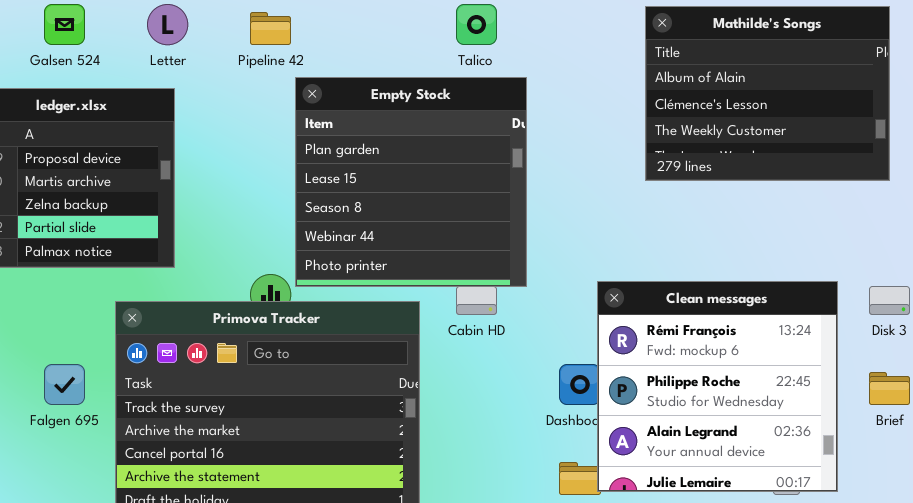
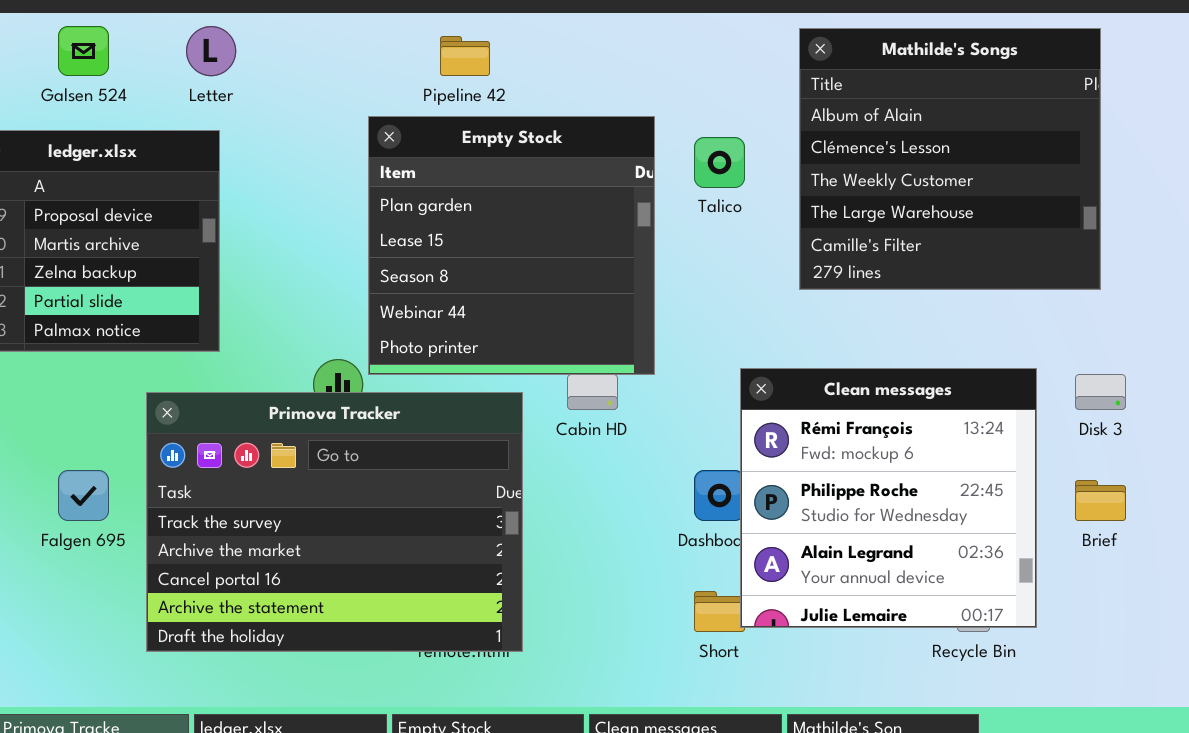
Talico: [456,4,497,45] -> [694,137,745,188], moved
Mathilde's Songs: [645,6,890,181] -> [799,28,1101,290], resized
Pipeline 42: [250,12,291,45] -> [440,36,490,76], moved

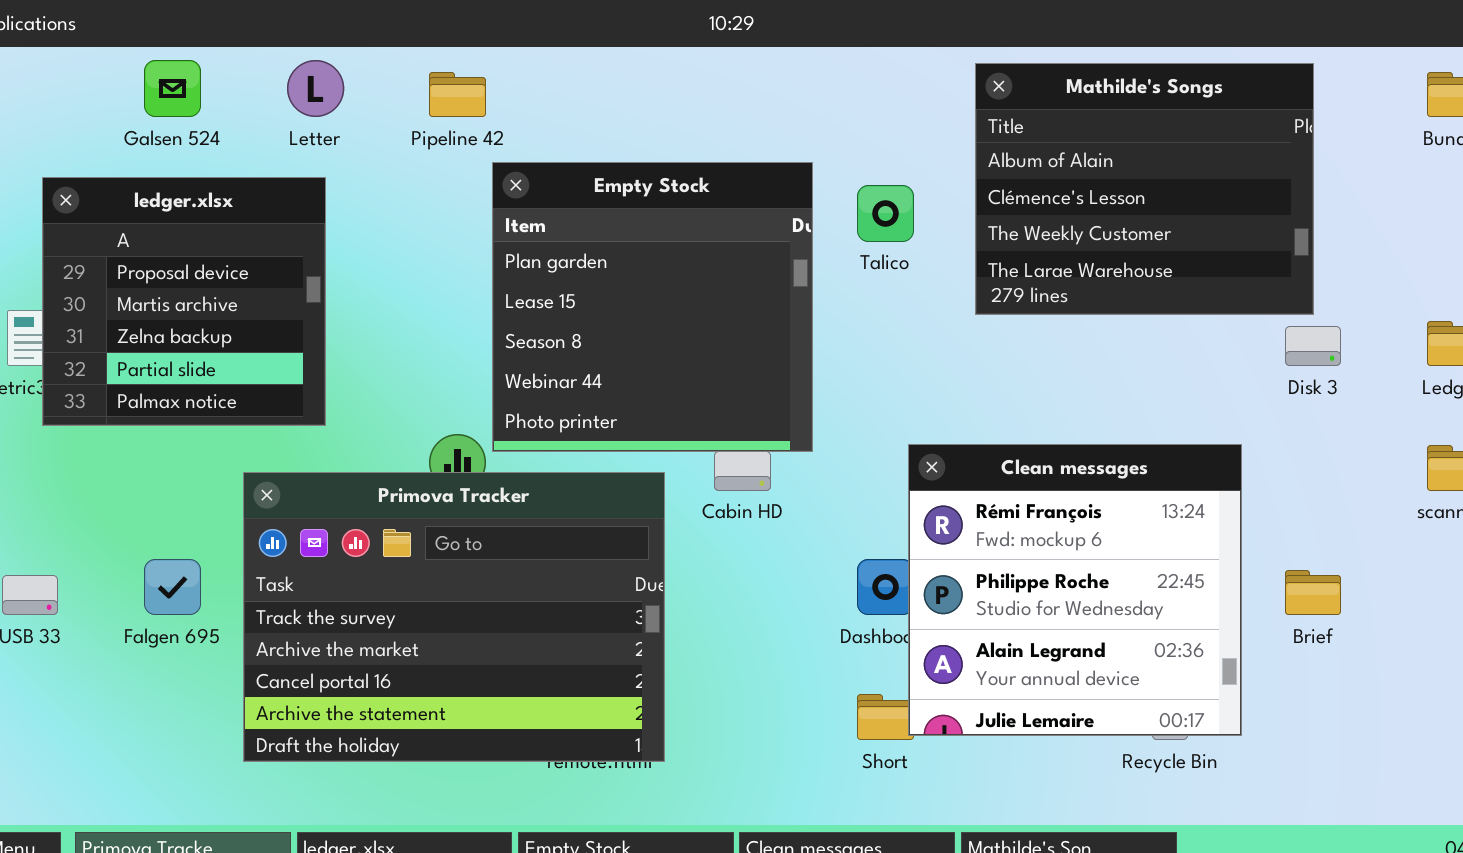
Mathilde's Songs: [799,28,1101,290] -> [975,63,1314,315], resized
Pipeline 42: [440,36,490,76] -> [429,72,486,117], moved
Disk 3: [1075,374,1126,410] -> [1285,326,1341,366], moved

